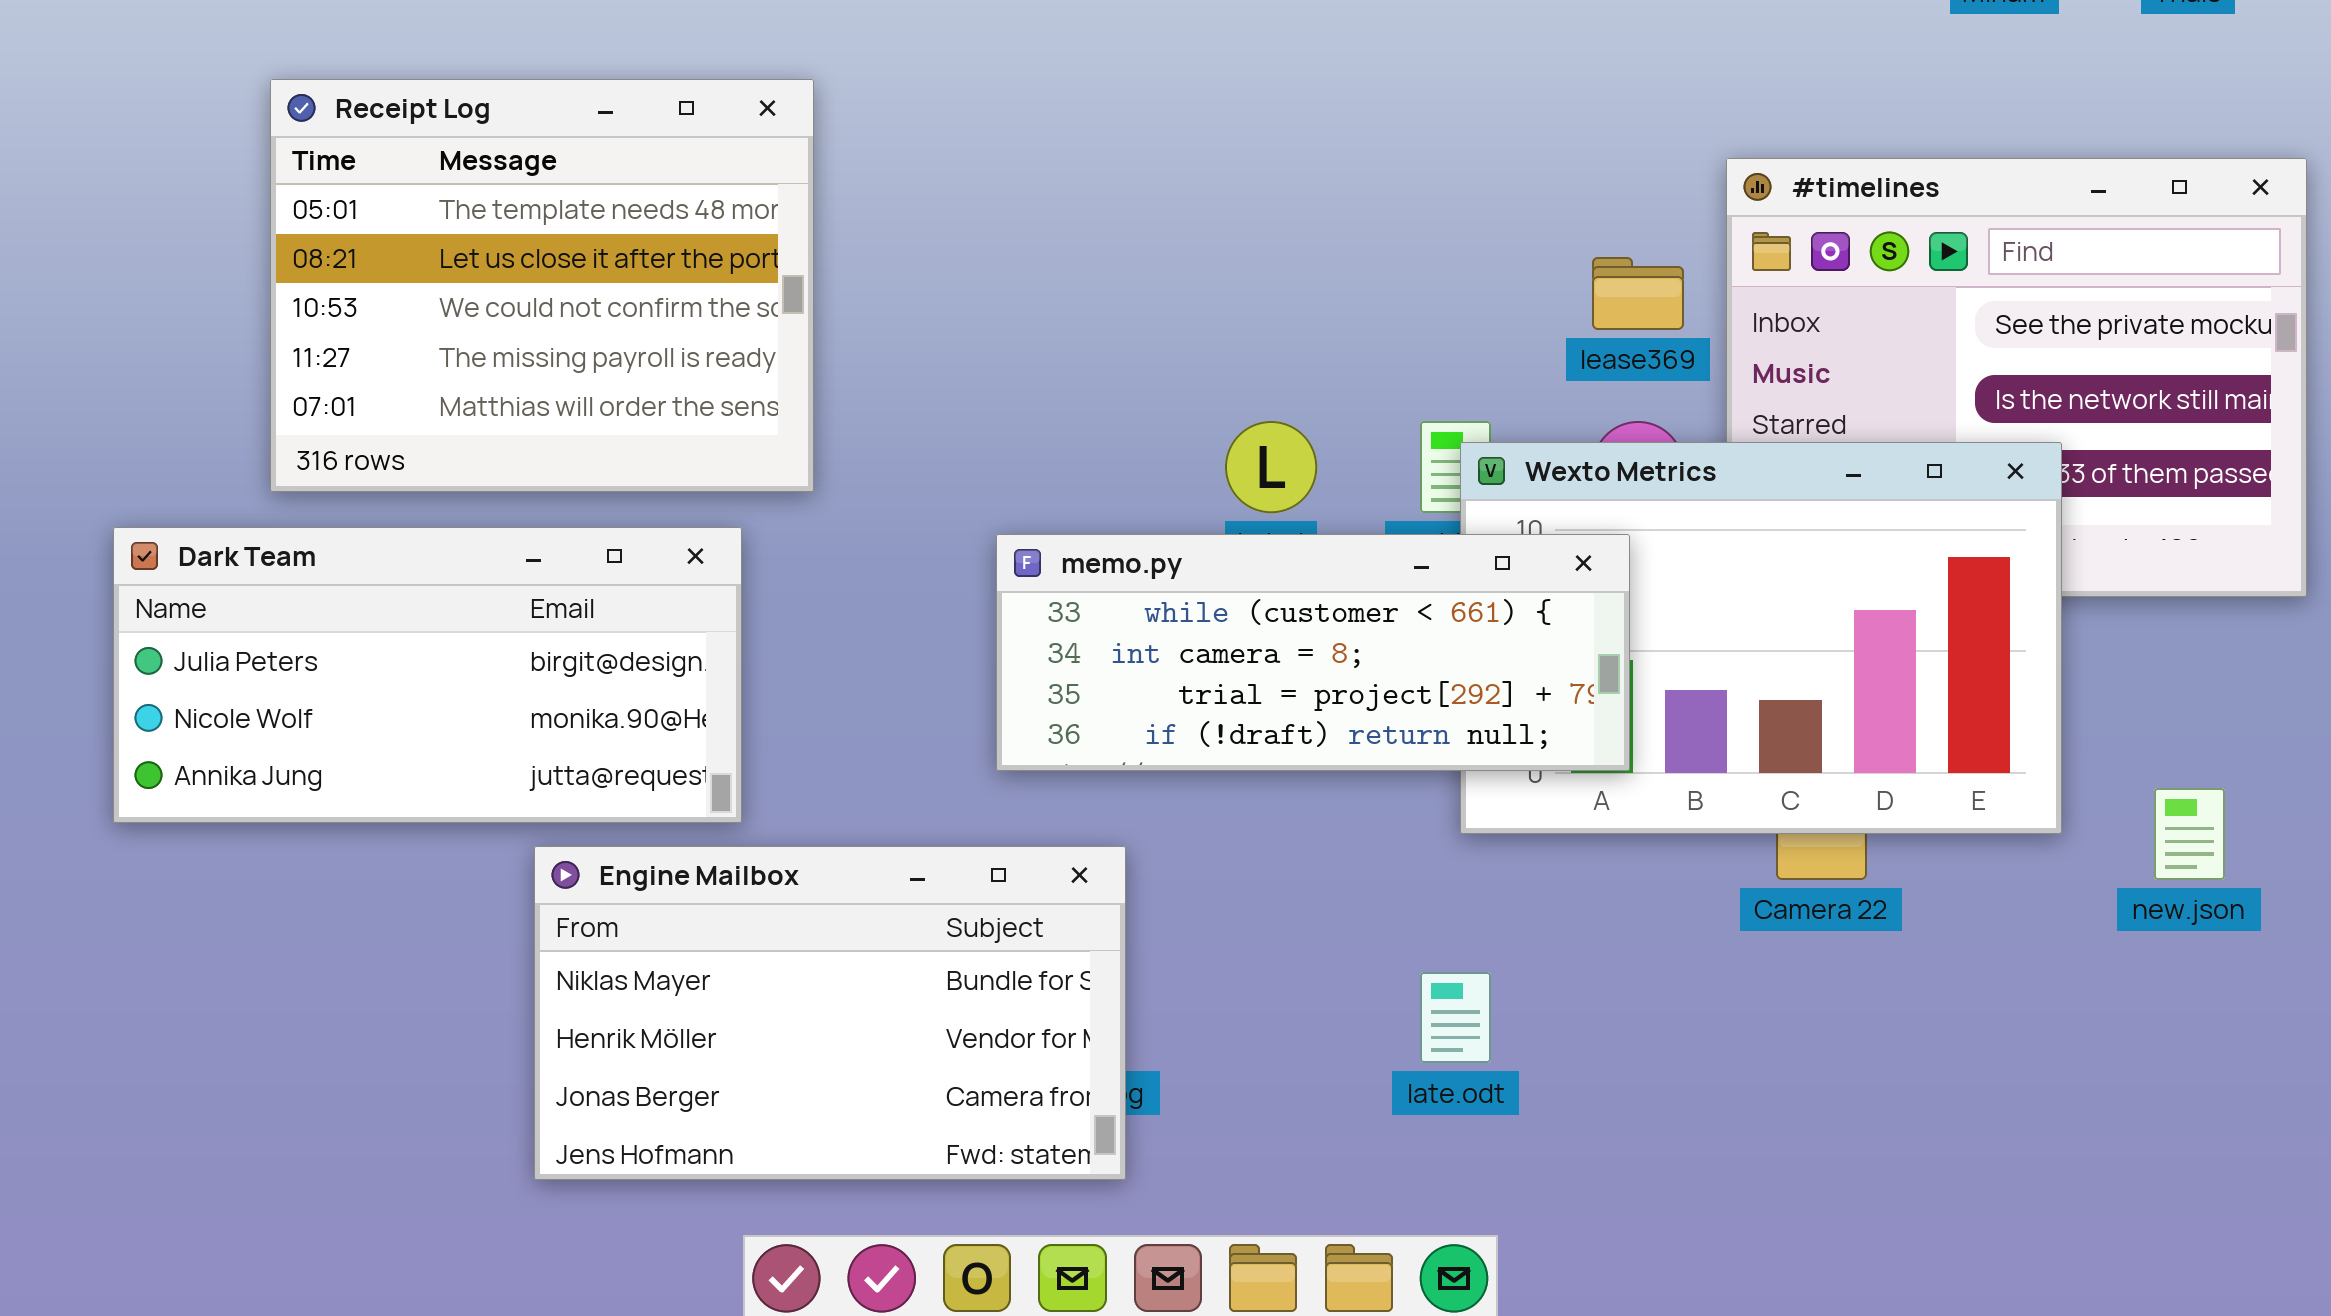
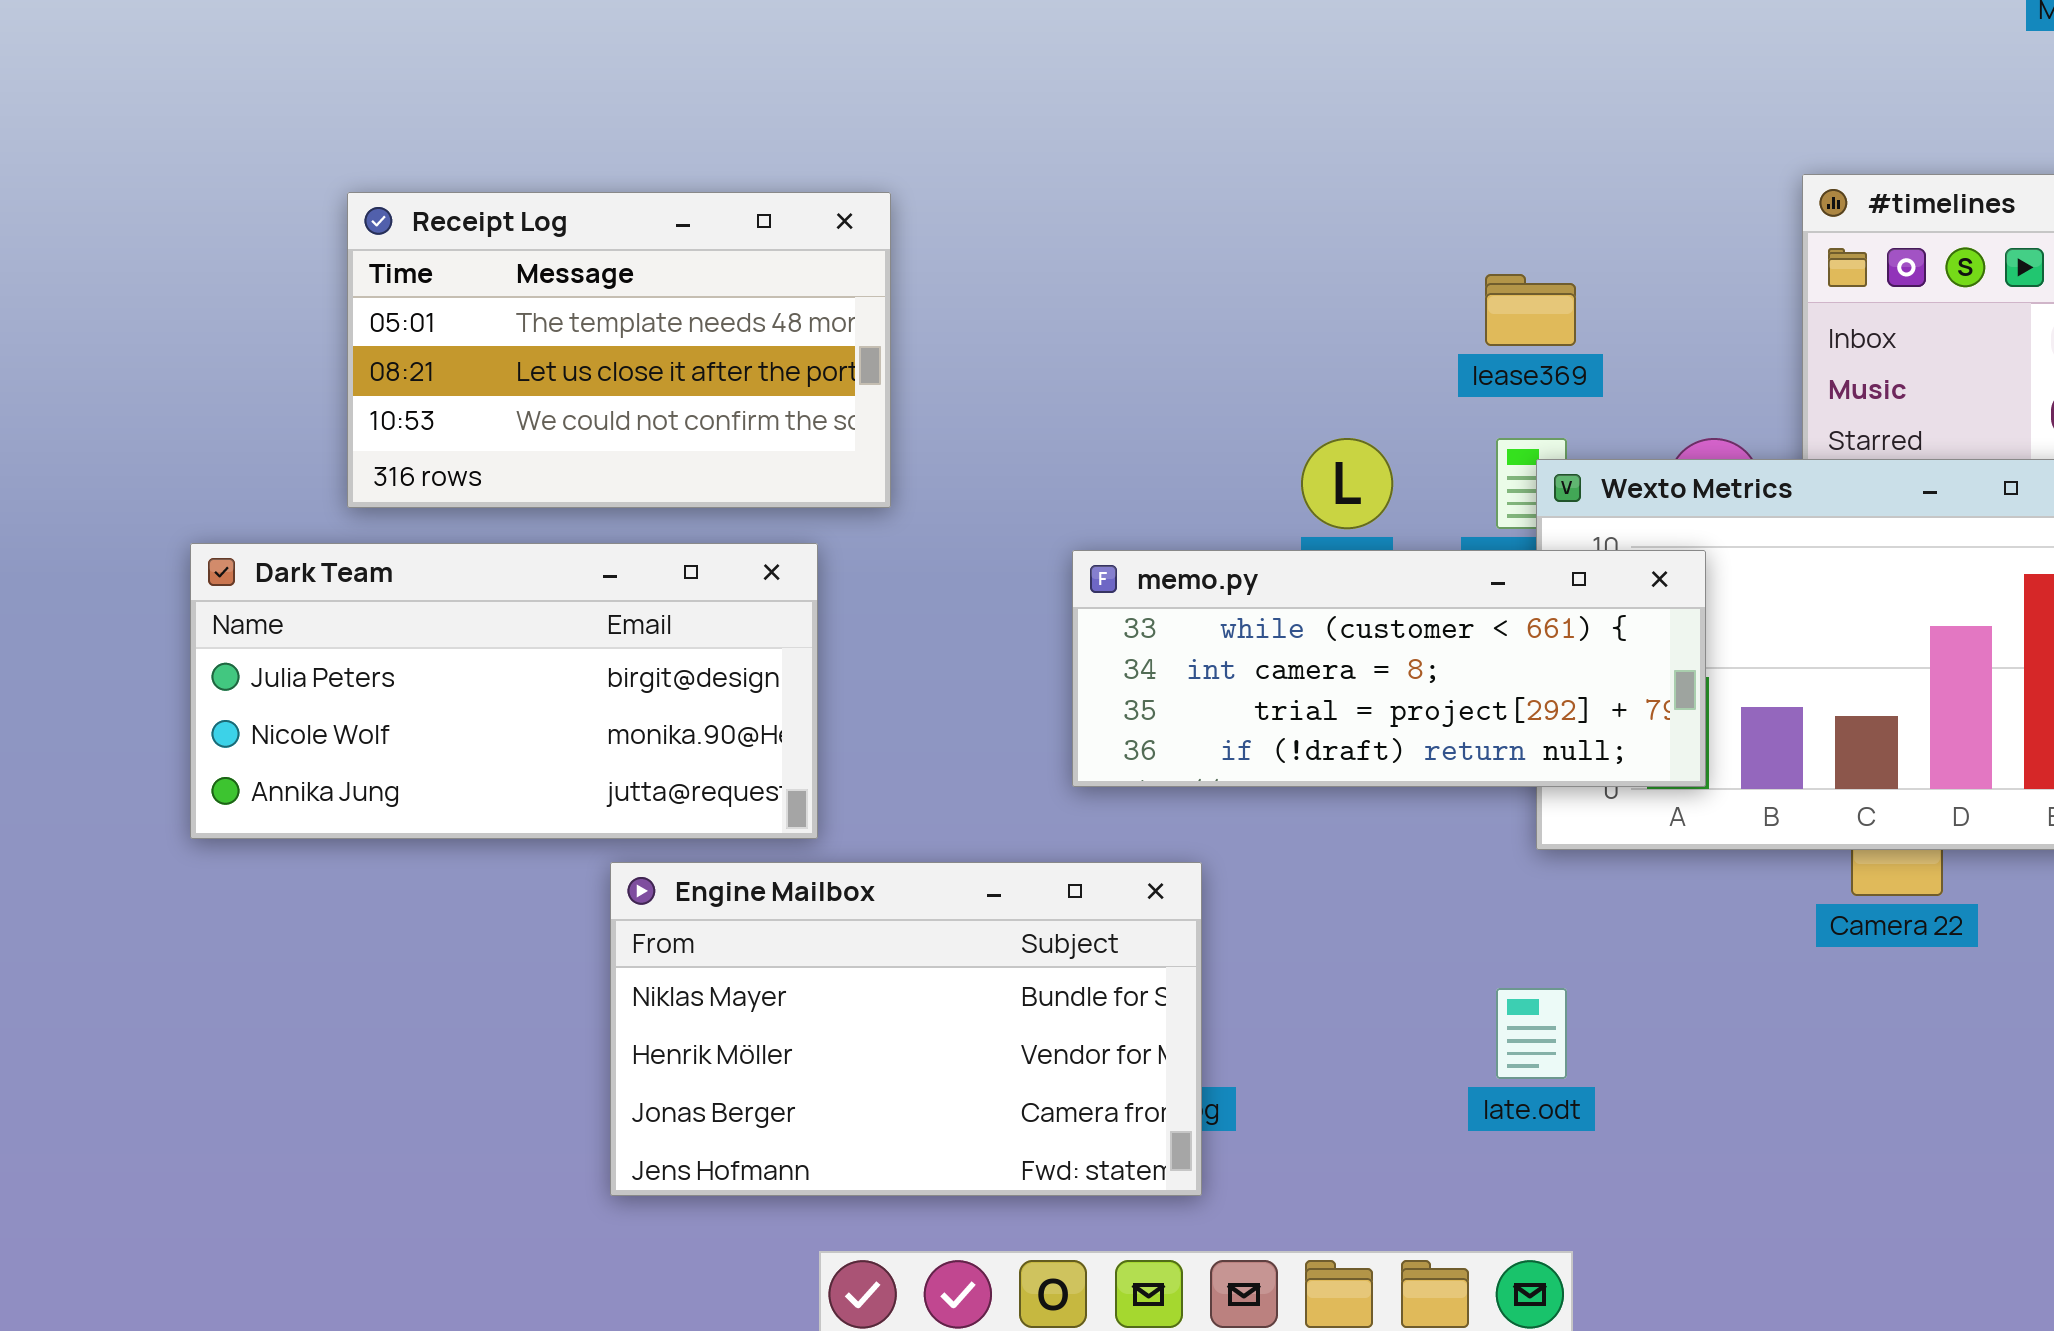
Receipt Log: [270,79,814,492] -> [347,192,891,508], resized
lease369: [1592,257,1684,330] -> [1485,274,1576,346], moved

